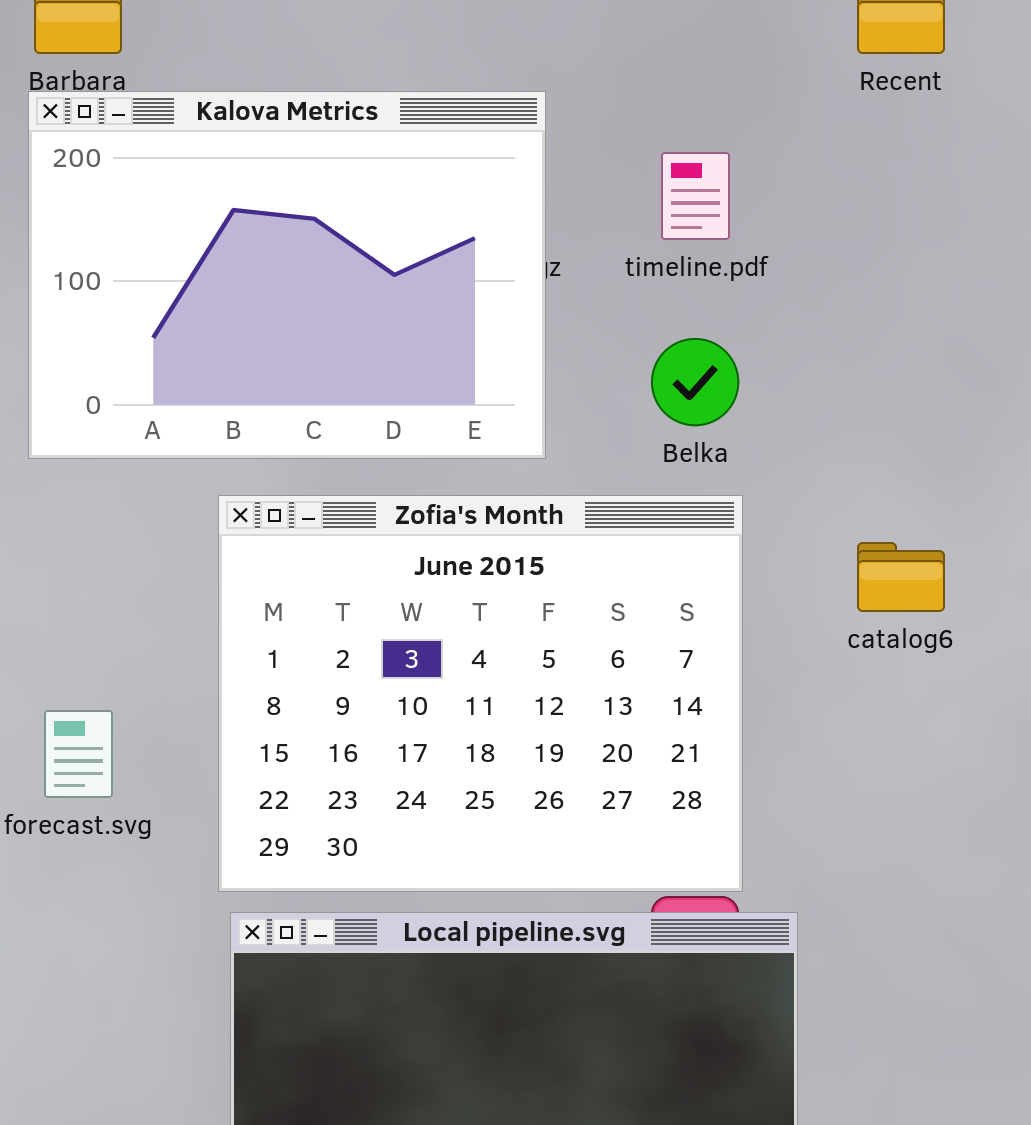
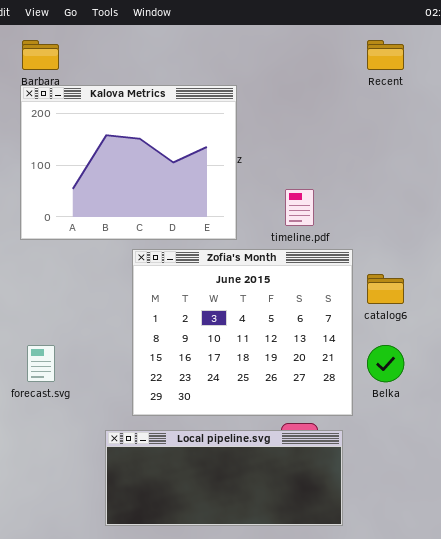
timeline.pdf: [661,152,730,240] -> [285,189,314,226], moved
Belka: [651,338,739,426] -> [367,345,404,382], moved
Zofia's Month: [218,495,743,892] -> [132,249,353,416], moved

